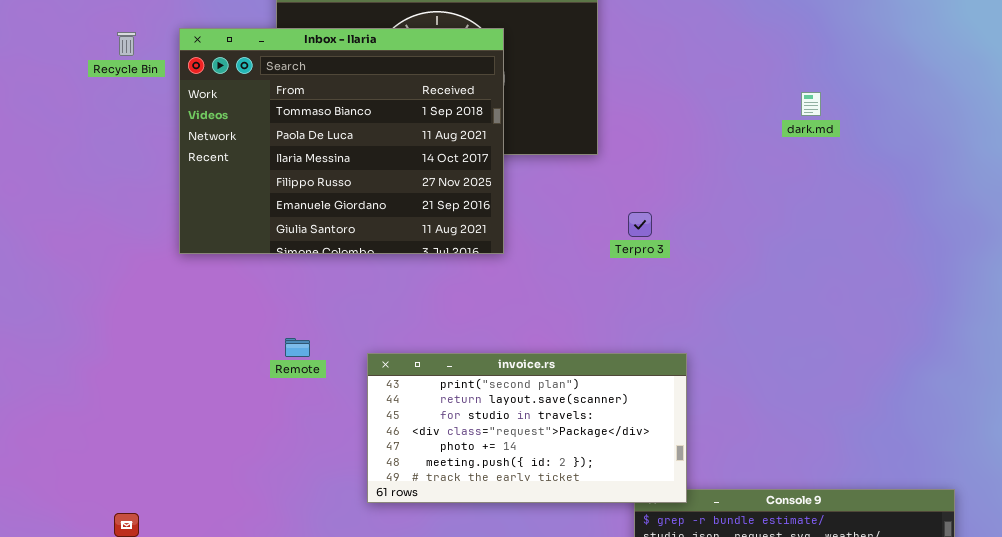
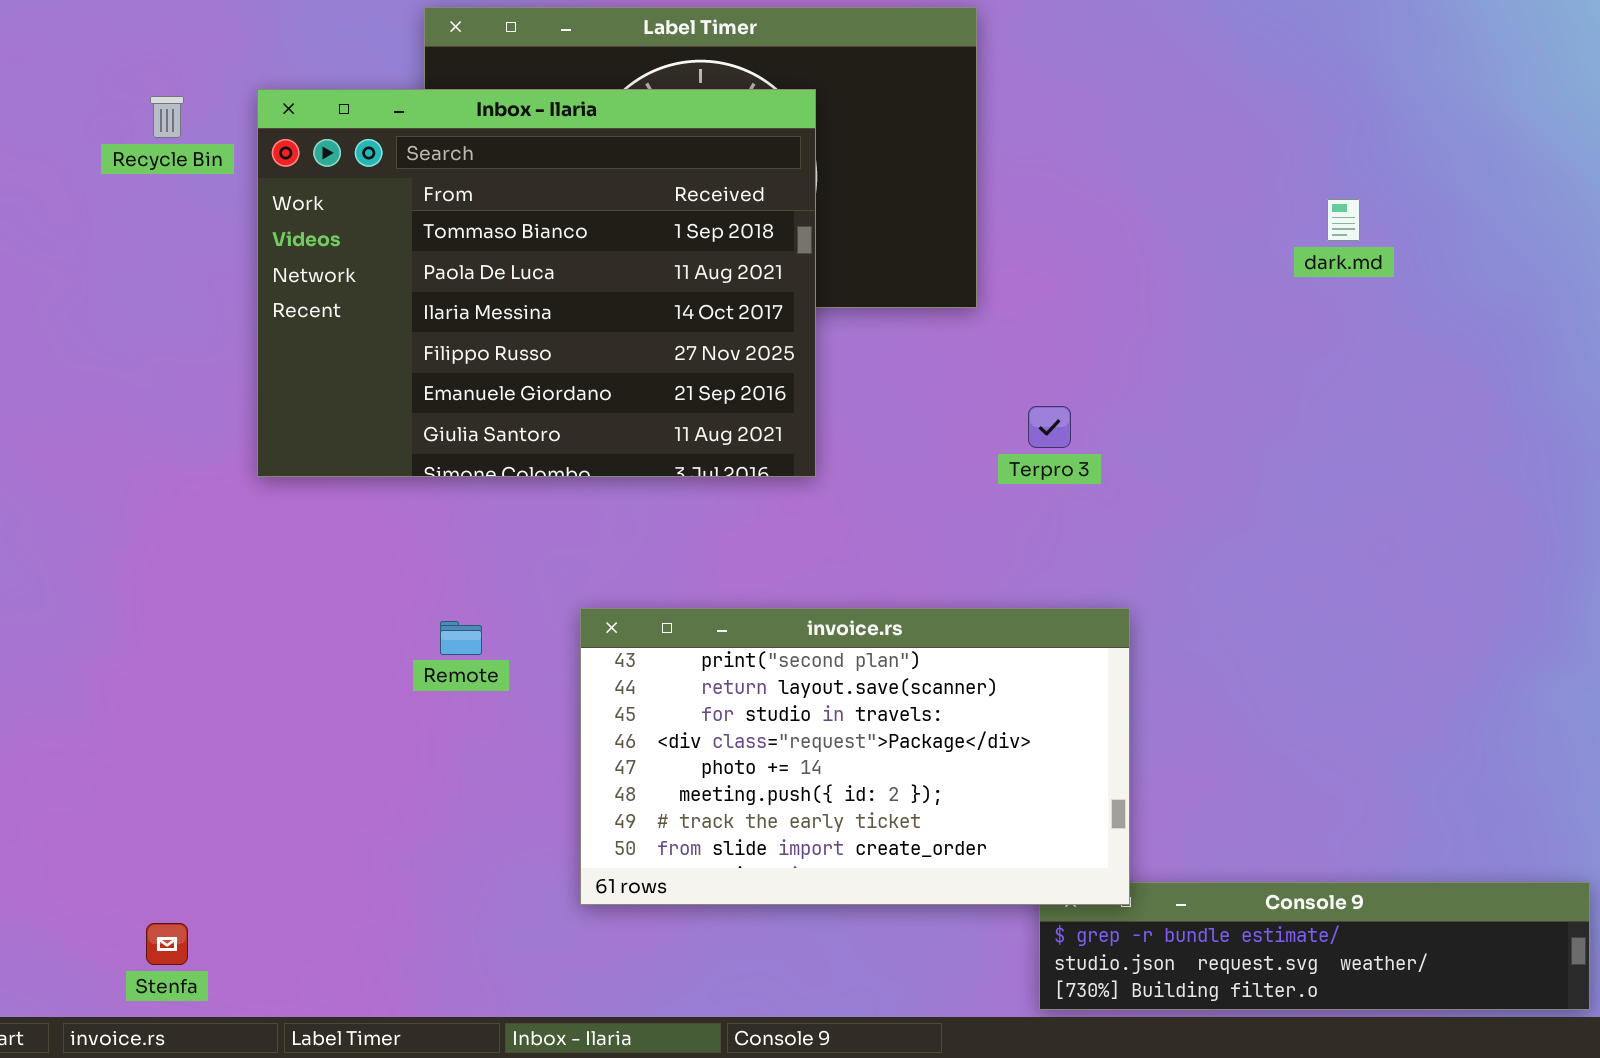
invoice.rs: [367,353,687,503] -> [580,608,1130,905], resized

